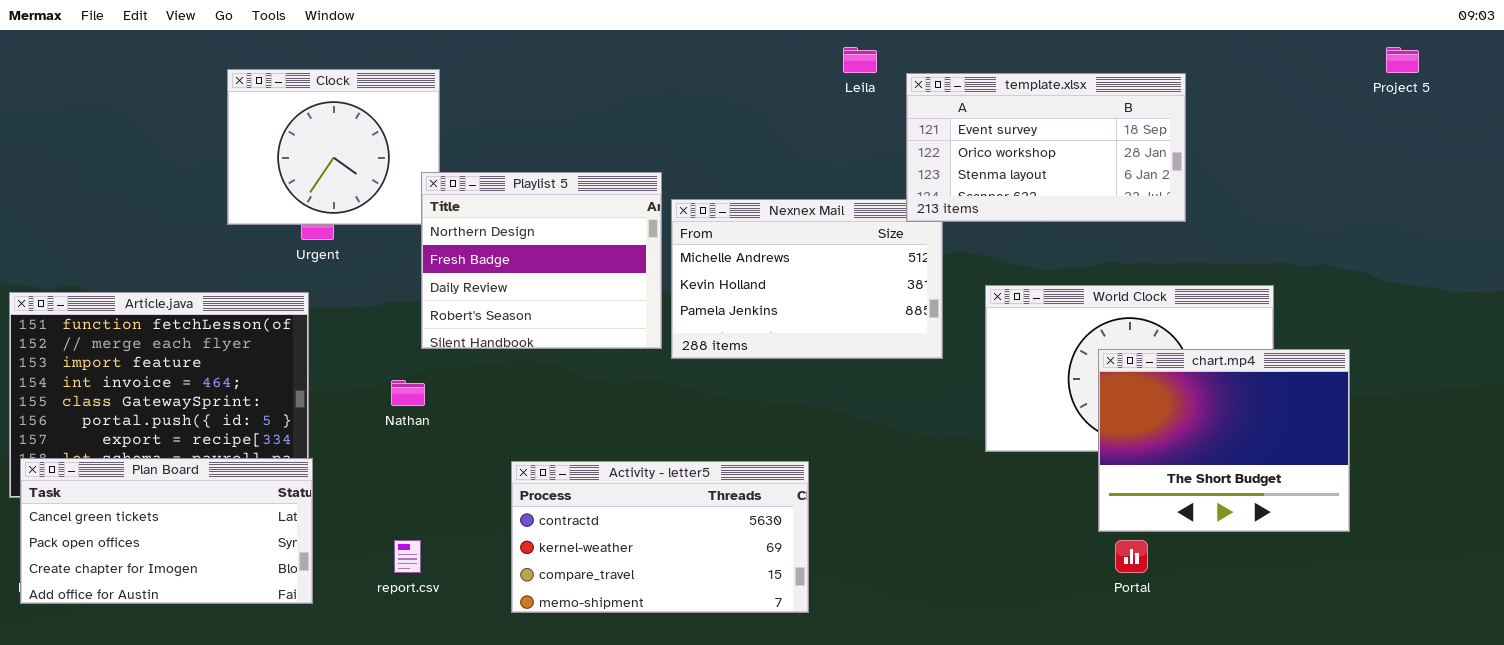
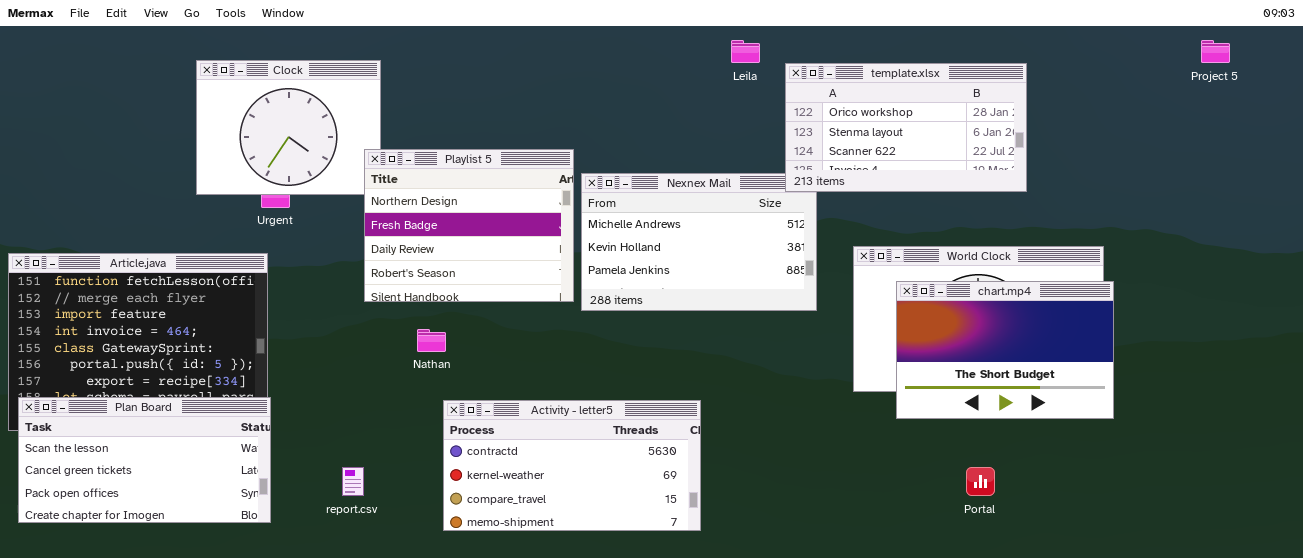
template.xlsx: [906,73,1186,222] -> [785,63,1027,192], scrolled down 1 row
chart.mp4: [1098,349,1350,532] -> [896,281,1114,419], moved, resized
Nathan: [391,380,425,406] -> [417,329,446,352], moved
Plan Board: [20,458,313,604] -> [18,397,271,523], scrolled up 1 row

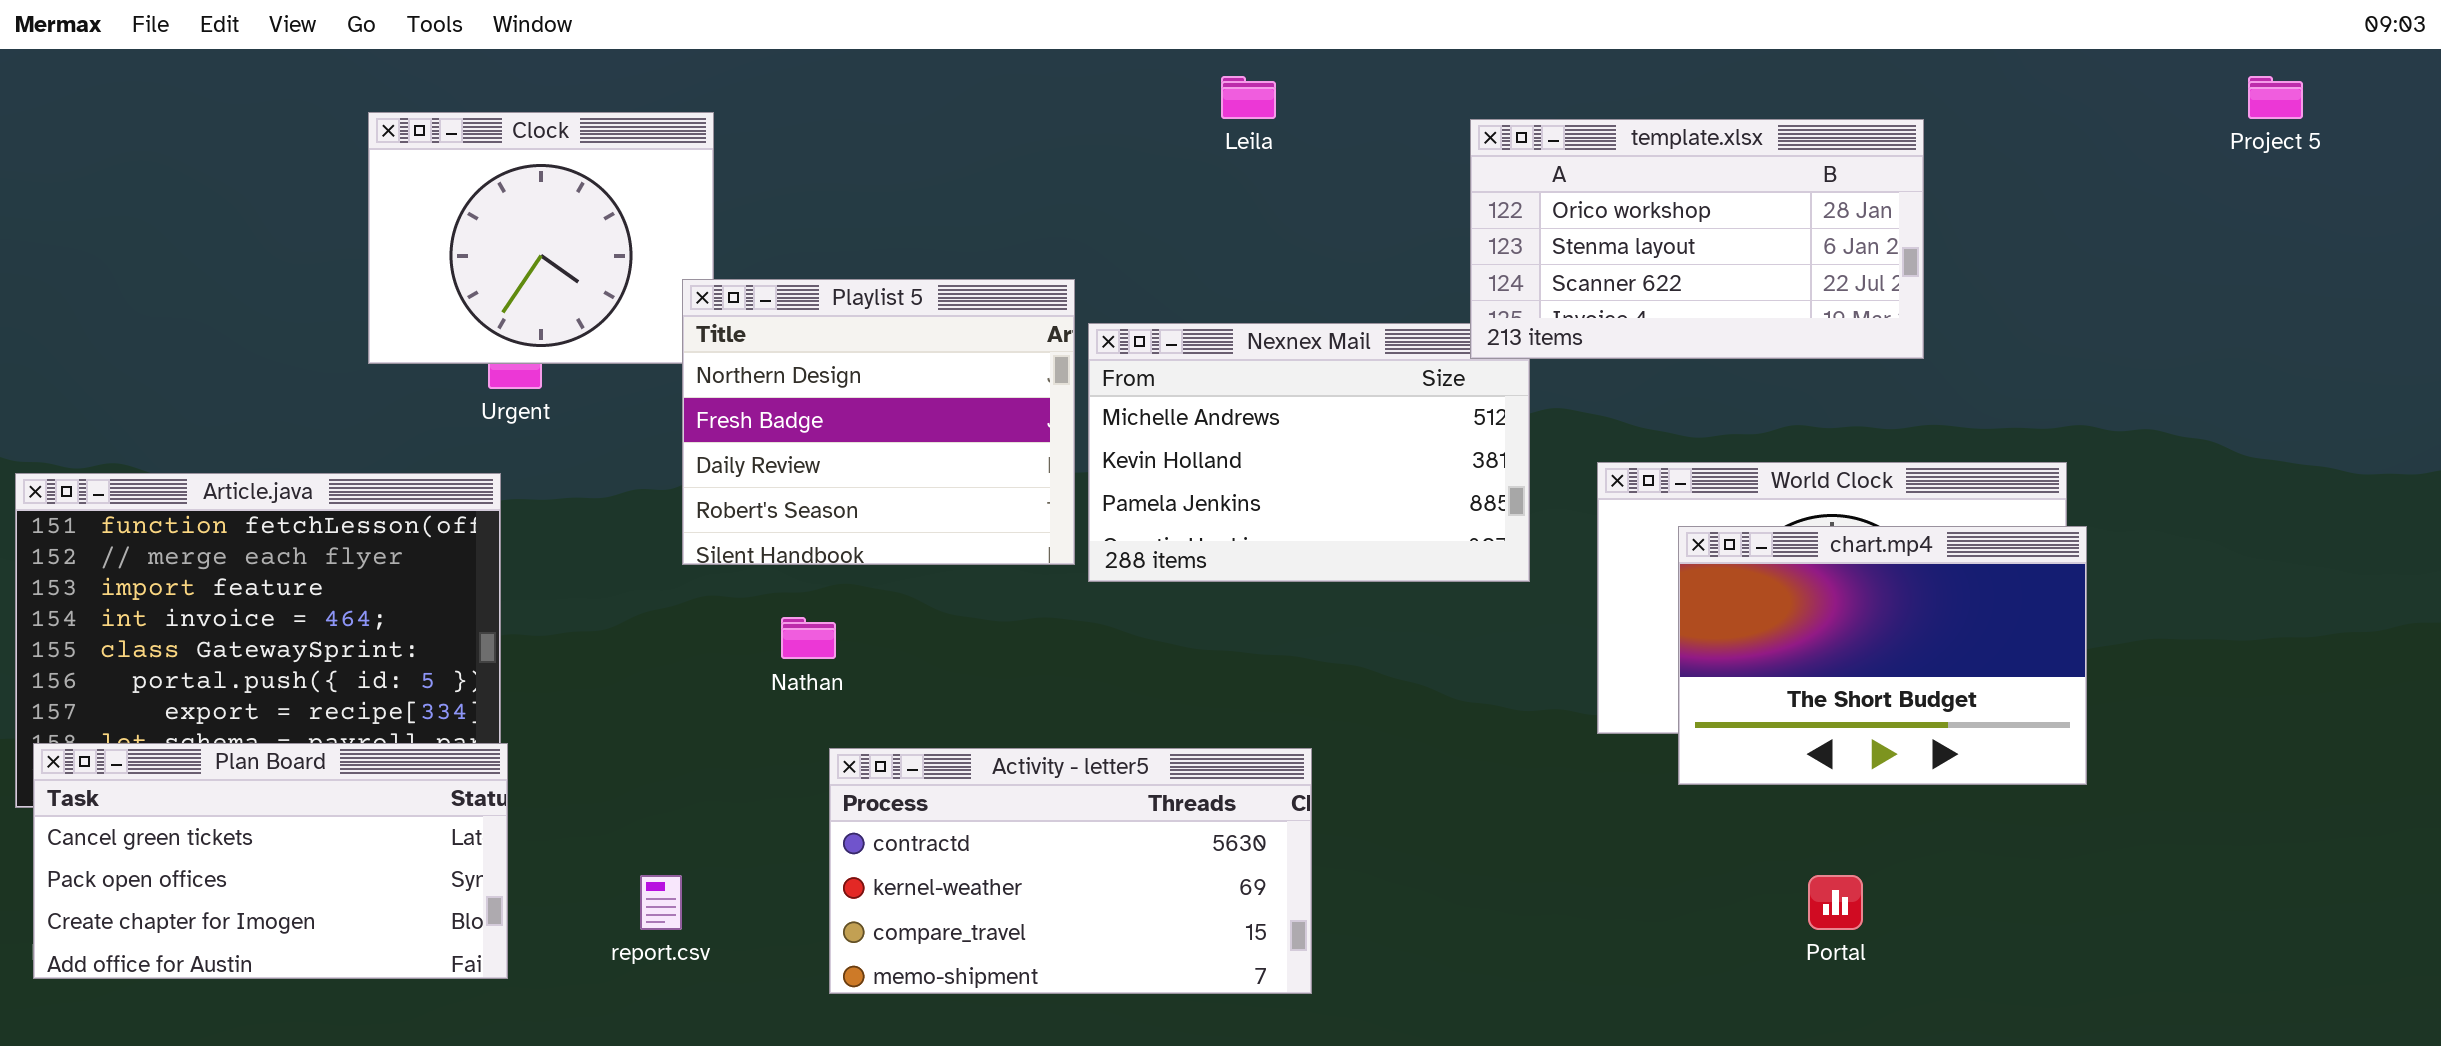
Leila: [731,40,760,63] -> [1221,76,1276,119], moved
Plan Board: [18,397,271,523] -> [33,743,508,979], scrolled down 1 row

